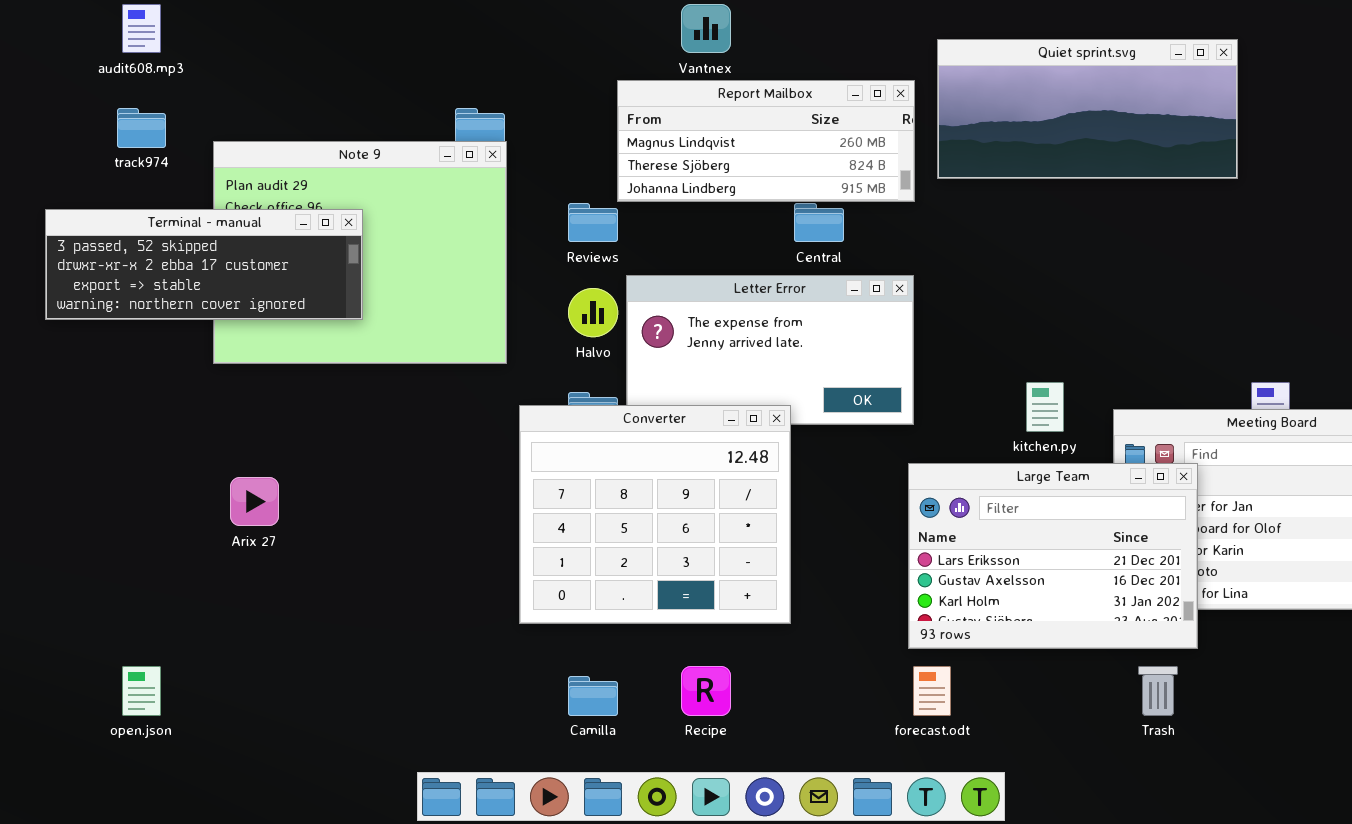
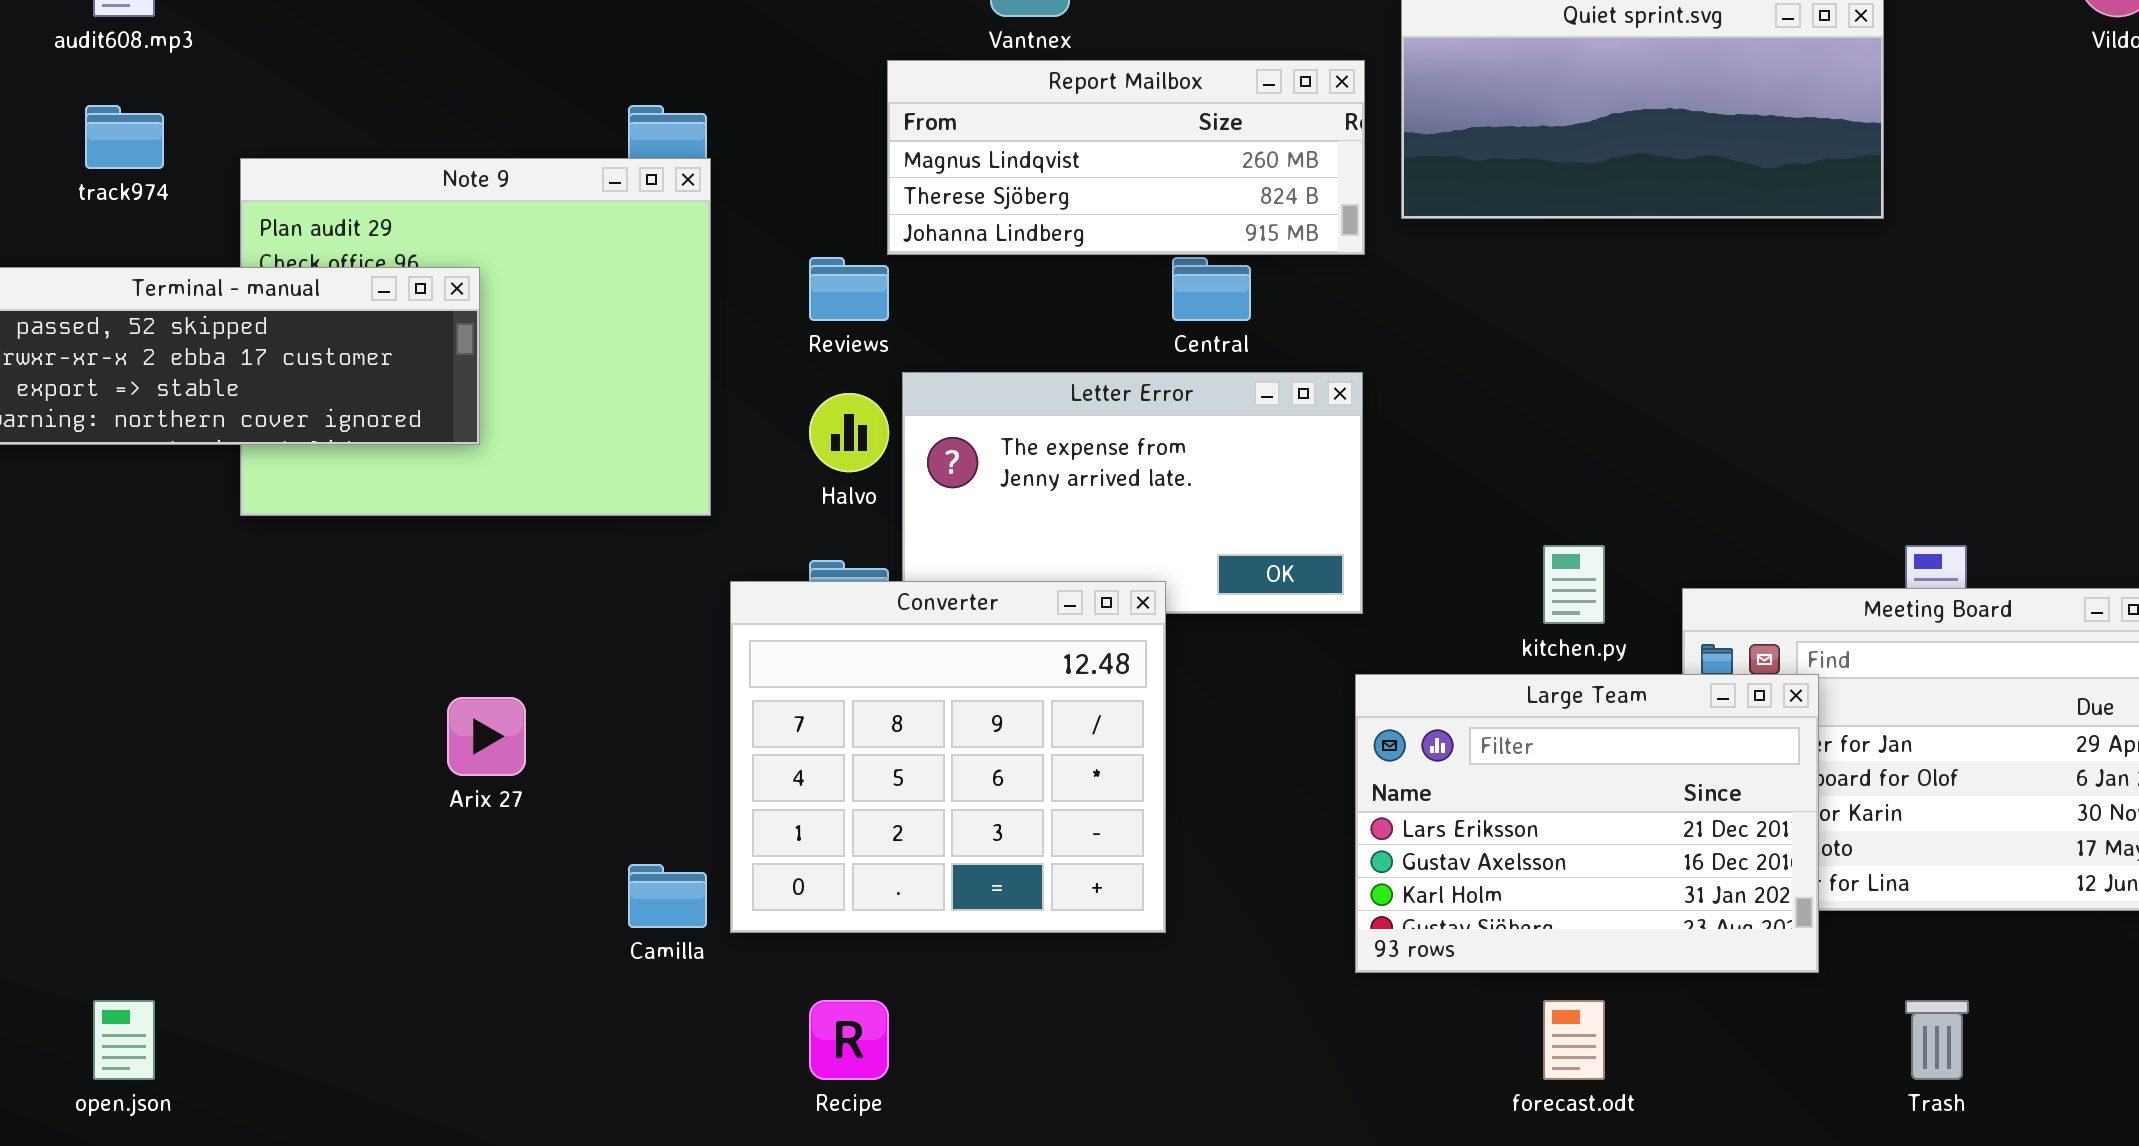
Arix 27: [230,477,279,526] -> [447,697,526,776], moved
Recipe: [681,666,731,716] -> [809,1000,889,1080], moved
forecast.odt: [913,666,951,716] -> [1543,1000,1605,1080], moved
Trash: [1138,666,1178,716] -> [1905,1000,1969,1080], moved
Camilla: [568,676,618,716] -> [628,864,707,928], moved

